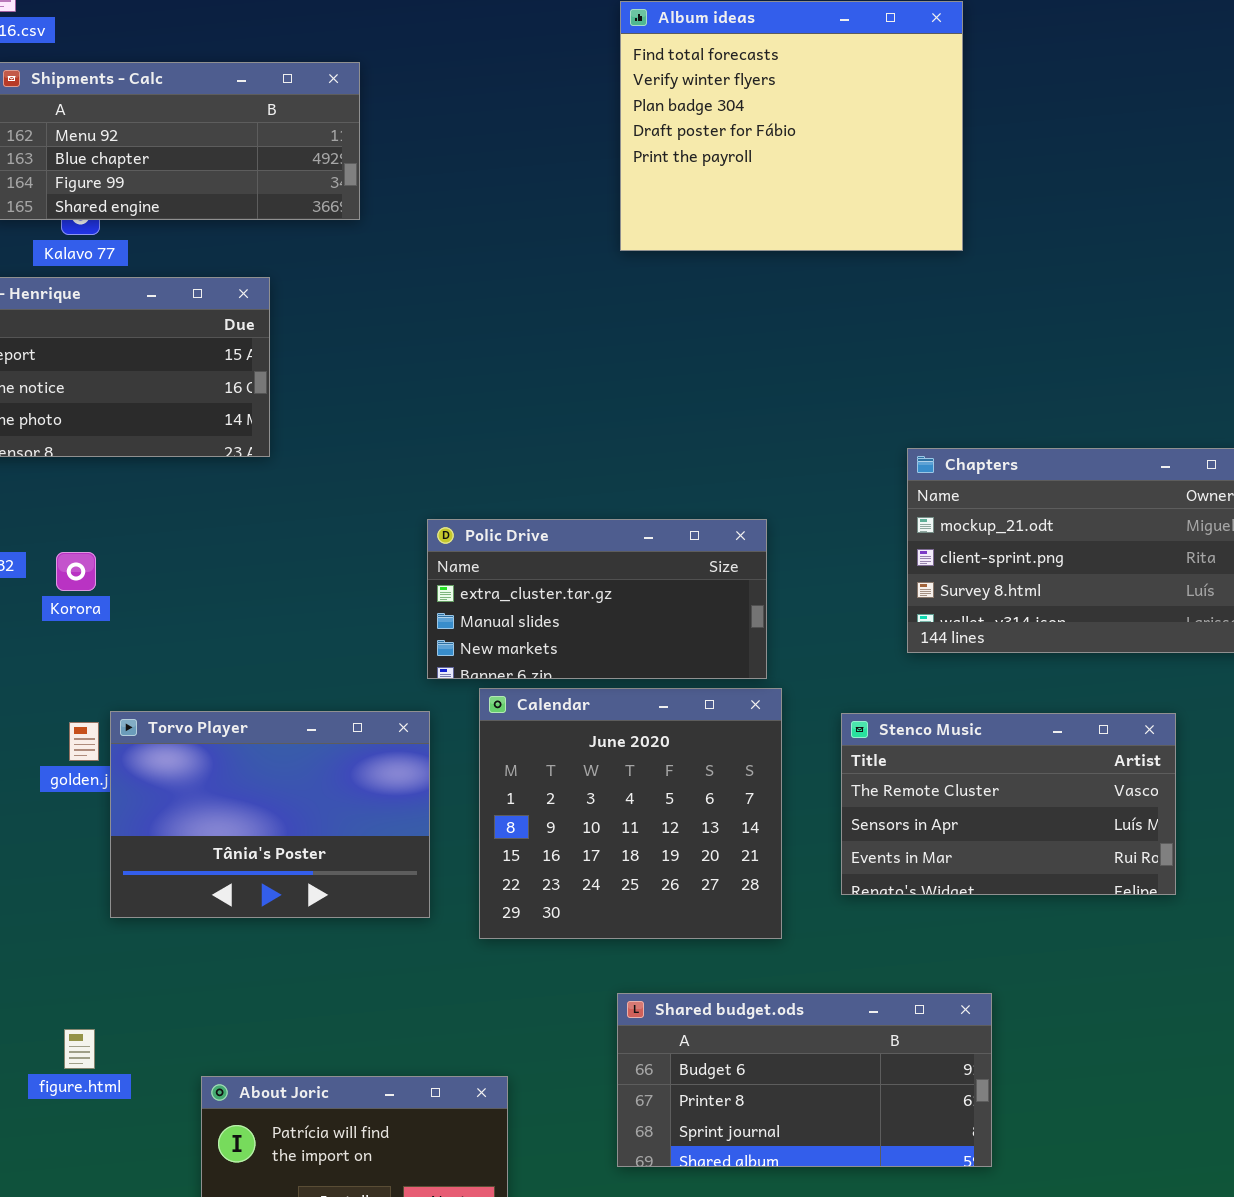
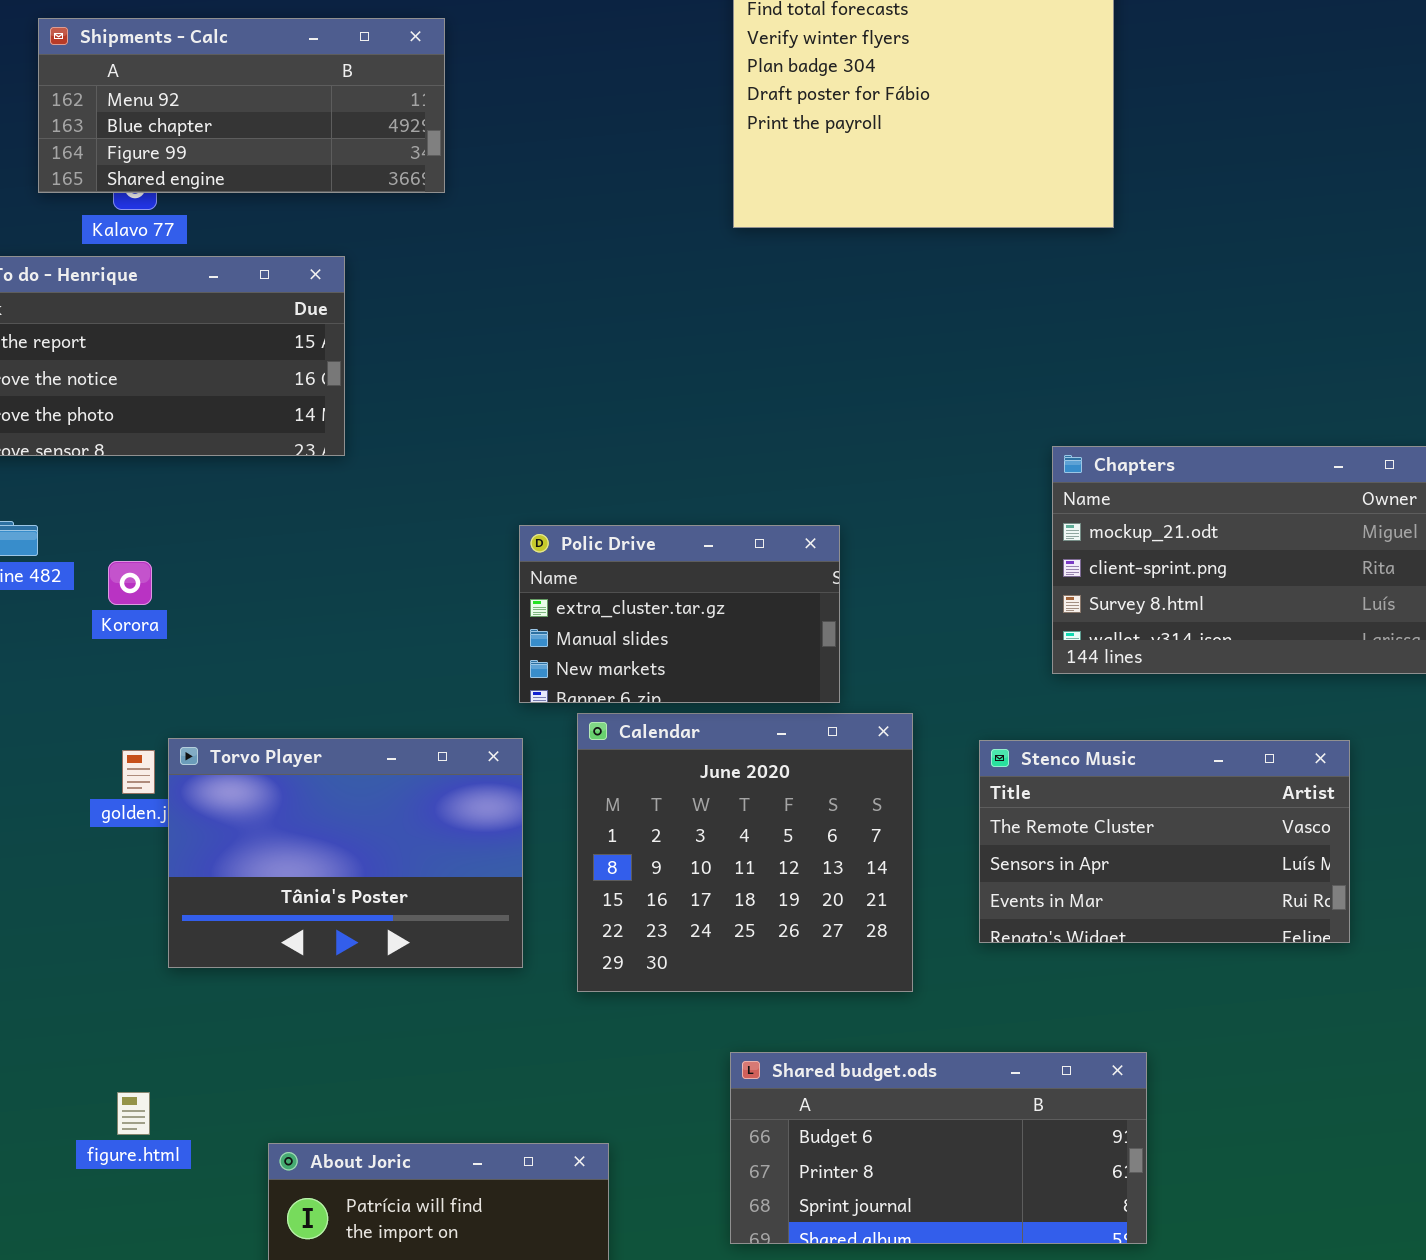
Polic Drive: [427,519,767,679] -> [519,525,840,703], resized

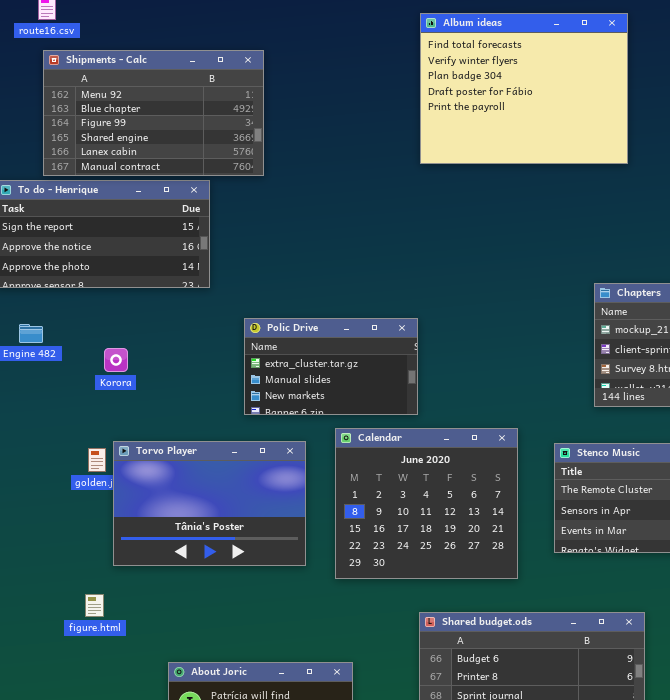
Shipments - Calc: [38,18,445,193] -> [43,50,264,176], resized
Polic Drive: [519,525,840,703] -> [244,318,418,415], moved
Korora: [108,561,152,605] -> [104,348,128,372], moved
figure.html: [117,1092,150,1135] -> [85,594,104,617], moved

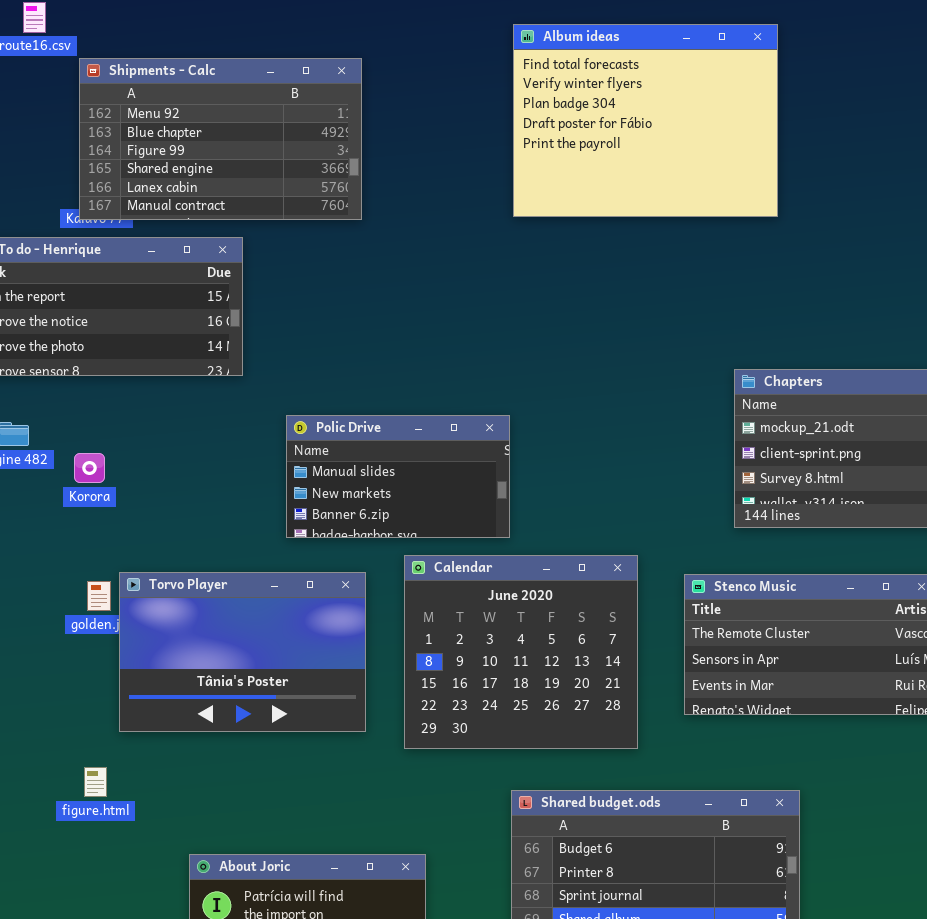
Shipments - Calc: [43,50,264,176] -> [79,58,362,220], moved
Polic Drive: [244,318,418,415] -> [286,415,510,538], scrolled down 1 row
Korora: [104,348,128,372] -> [74,453,105,483], moved

